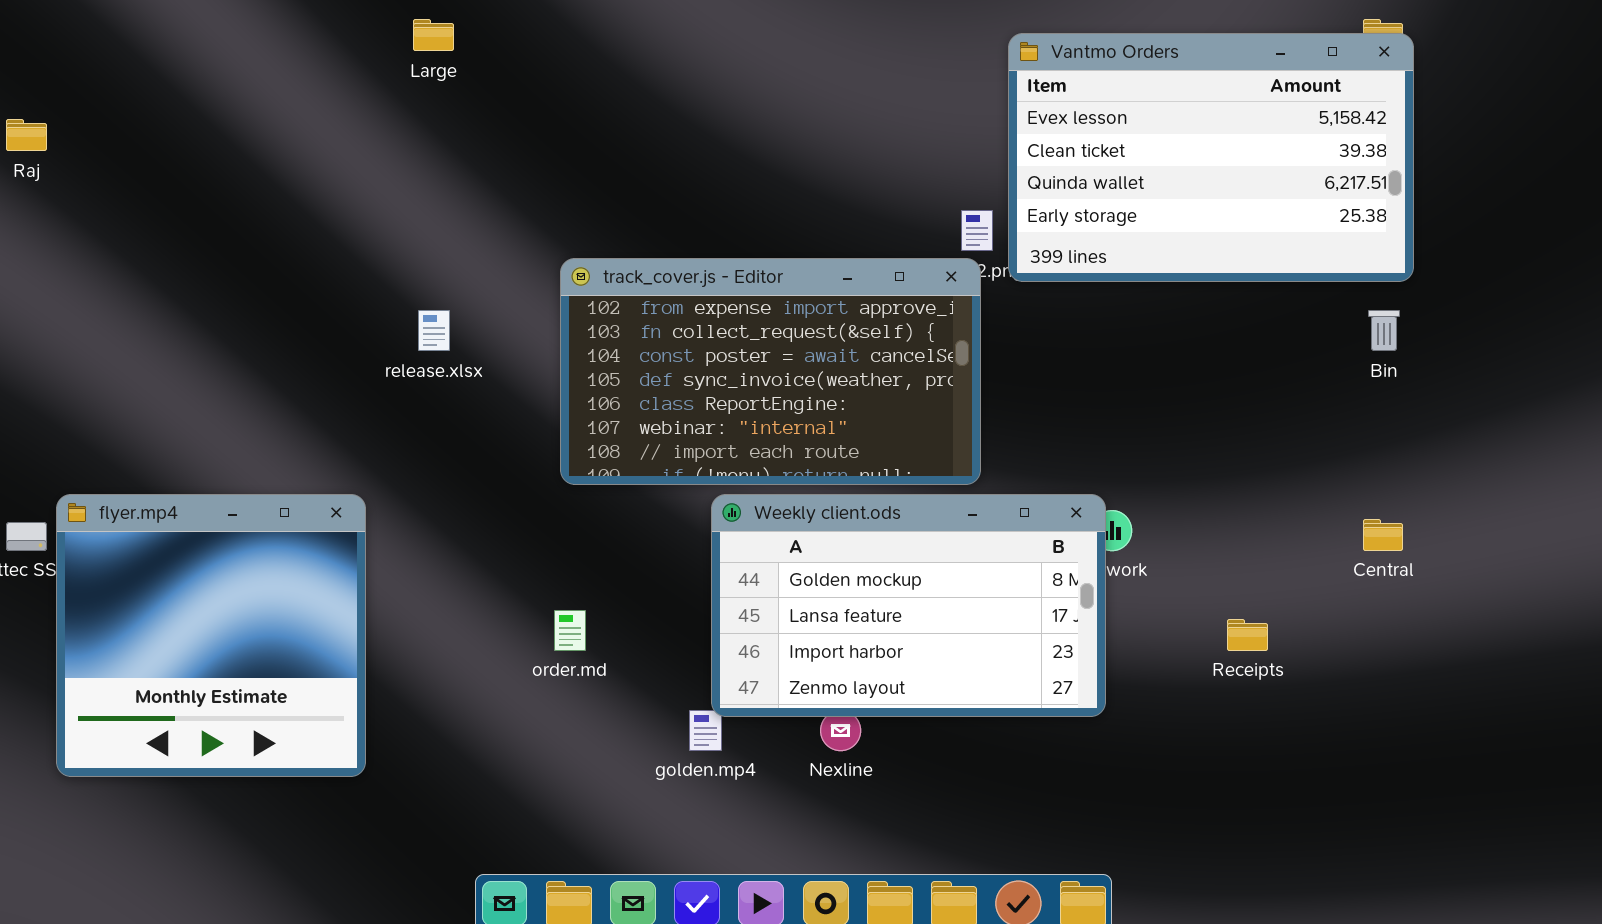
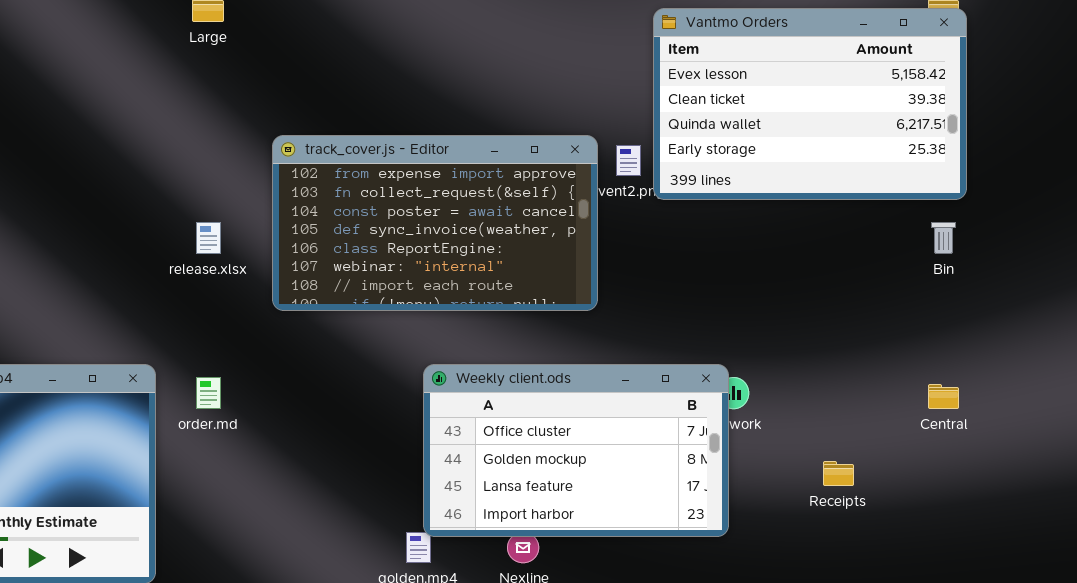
track_cover.js - Editor: [560,258,981,485] -> [272,135,598,311], moved
Weekly client.ods: [711,494,1106,717] -> [423,364,729,537], scrolled up 1 row
order.md: [554,610,586,651] -> [196,377,221,409], moved

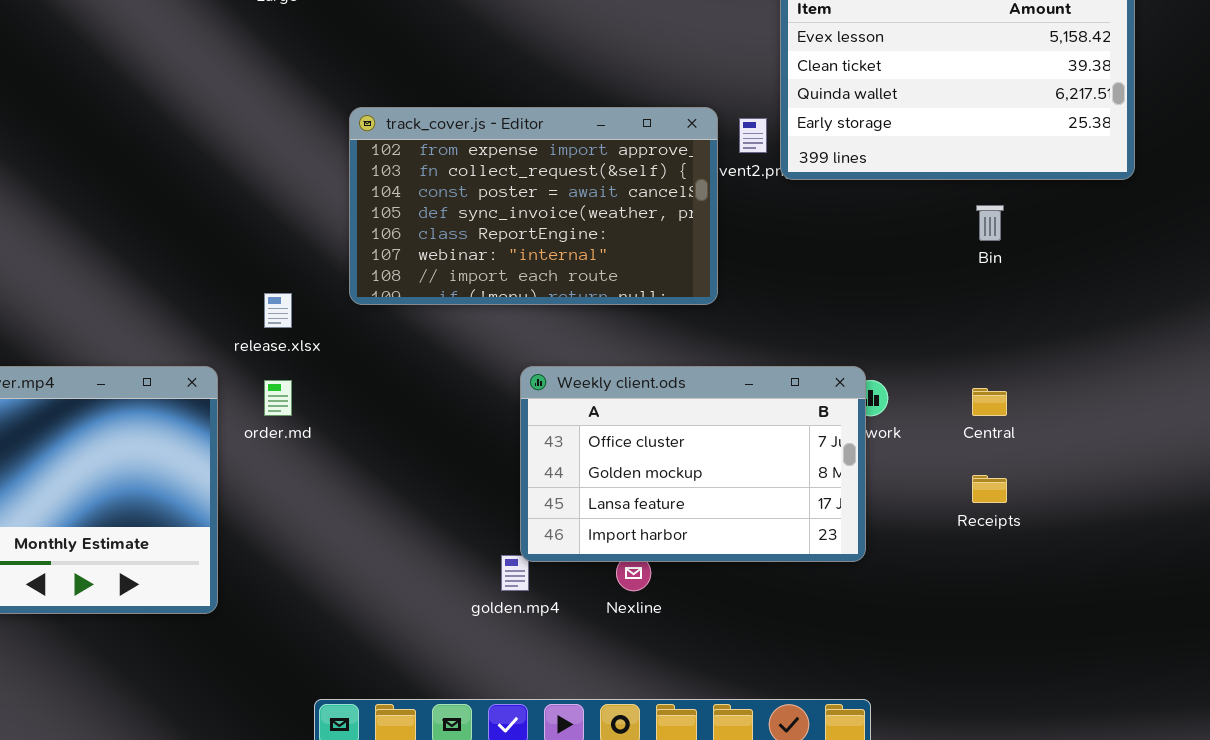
release.xlsx: [196,222,221,254] -> [264,293,292,328], moved
Bin: [931,222,956,254] -> [976,205,1004,241], moved
Central: [928,384,959,409] -> [972,388,1007,416], moved

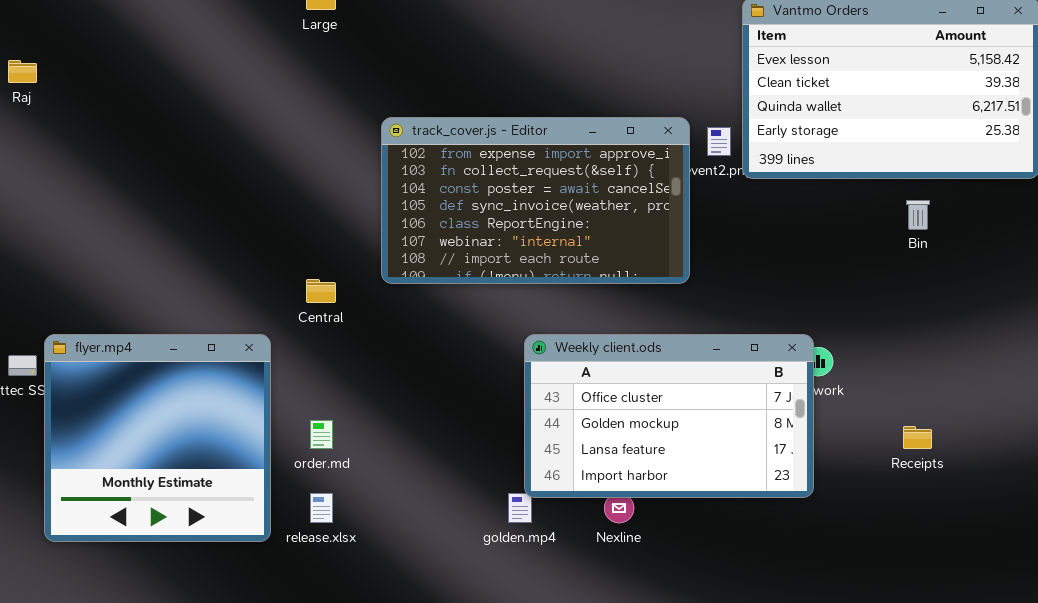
release.xlsx: [264,293,292,328] -> [310,493,333,523], moved
order.md: [264,380,292,416] -> [310,420,333,449], moved
Central: [972,388,1007,416] -> [306,279,336,303], moved

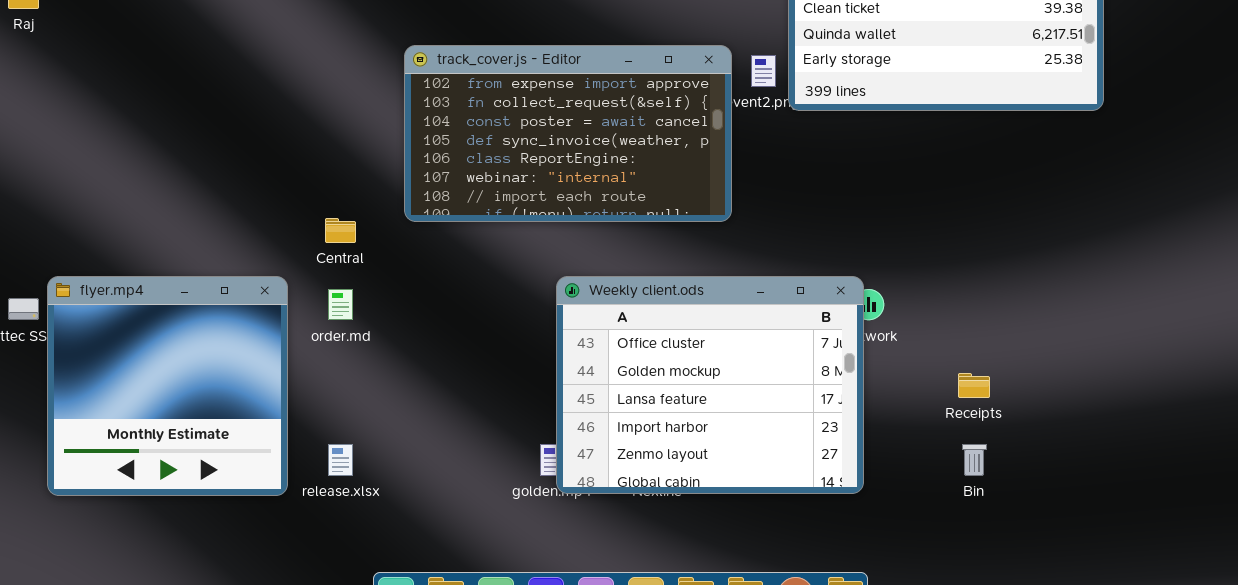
Bin: [906,200,930,230] -> [962,444,987,476], moved
Weekly client.ods: [524,334,814,498] -> [556,276,864,494], resized
order.md: [310,420,333,449] -> [328,289,353,320], moved

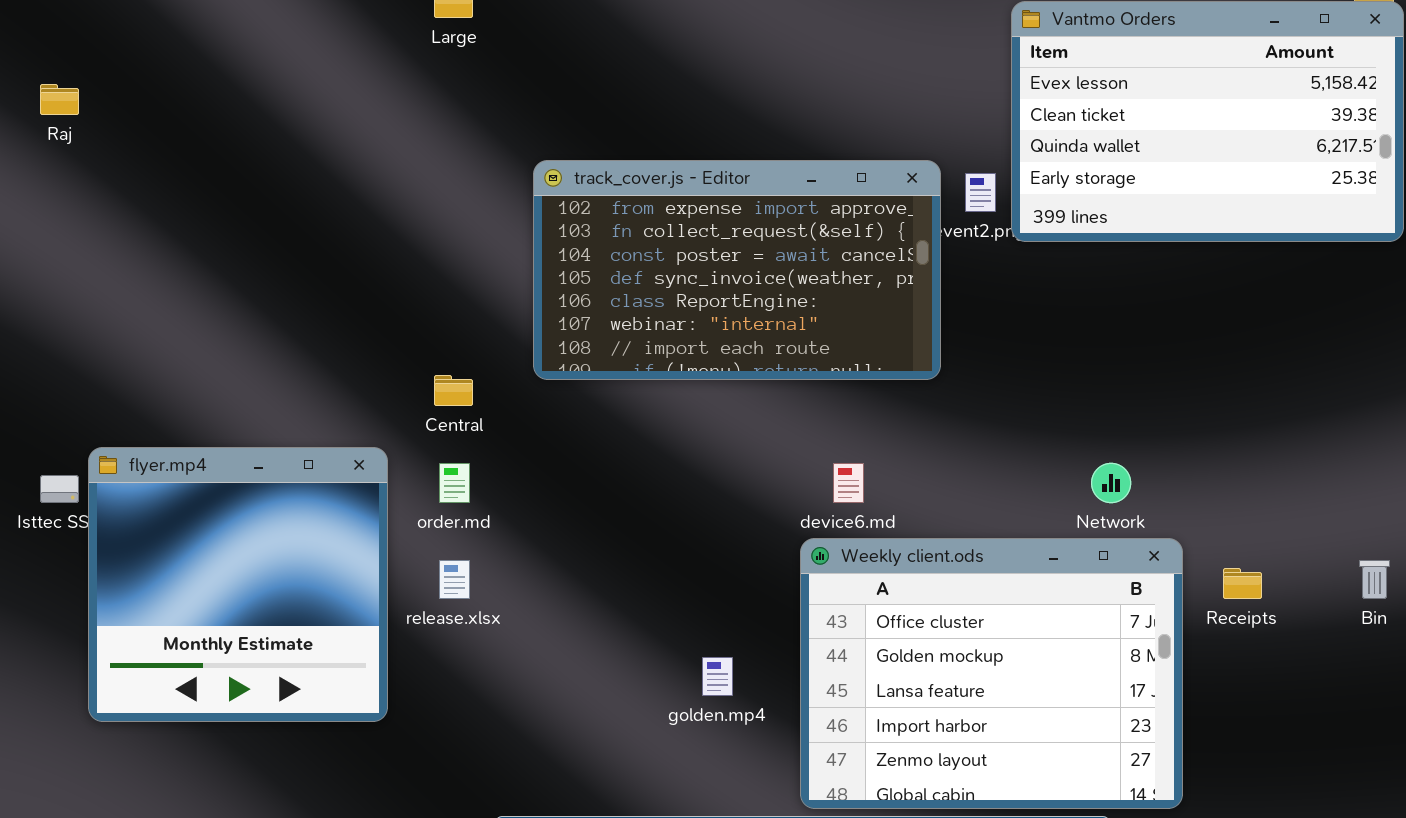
Weekly client.ods: [556,276,864,494] -> [800,538,1183,809], moved
release.xlsx: [328,444,353,476] -> [439,560,470,599], moved
Bin: [962,444,987,476] -> [1359,560,1390,599], moved

